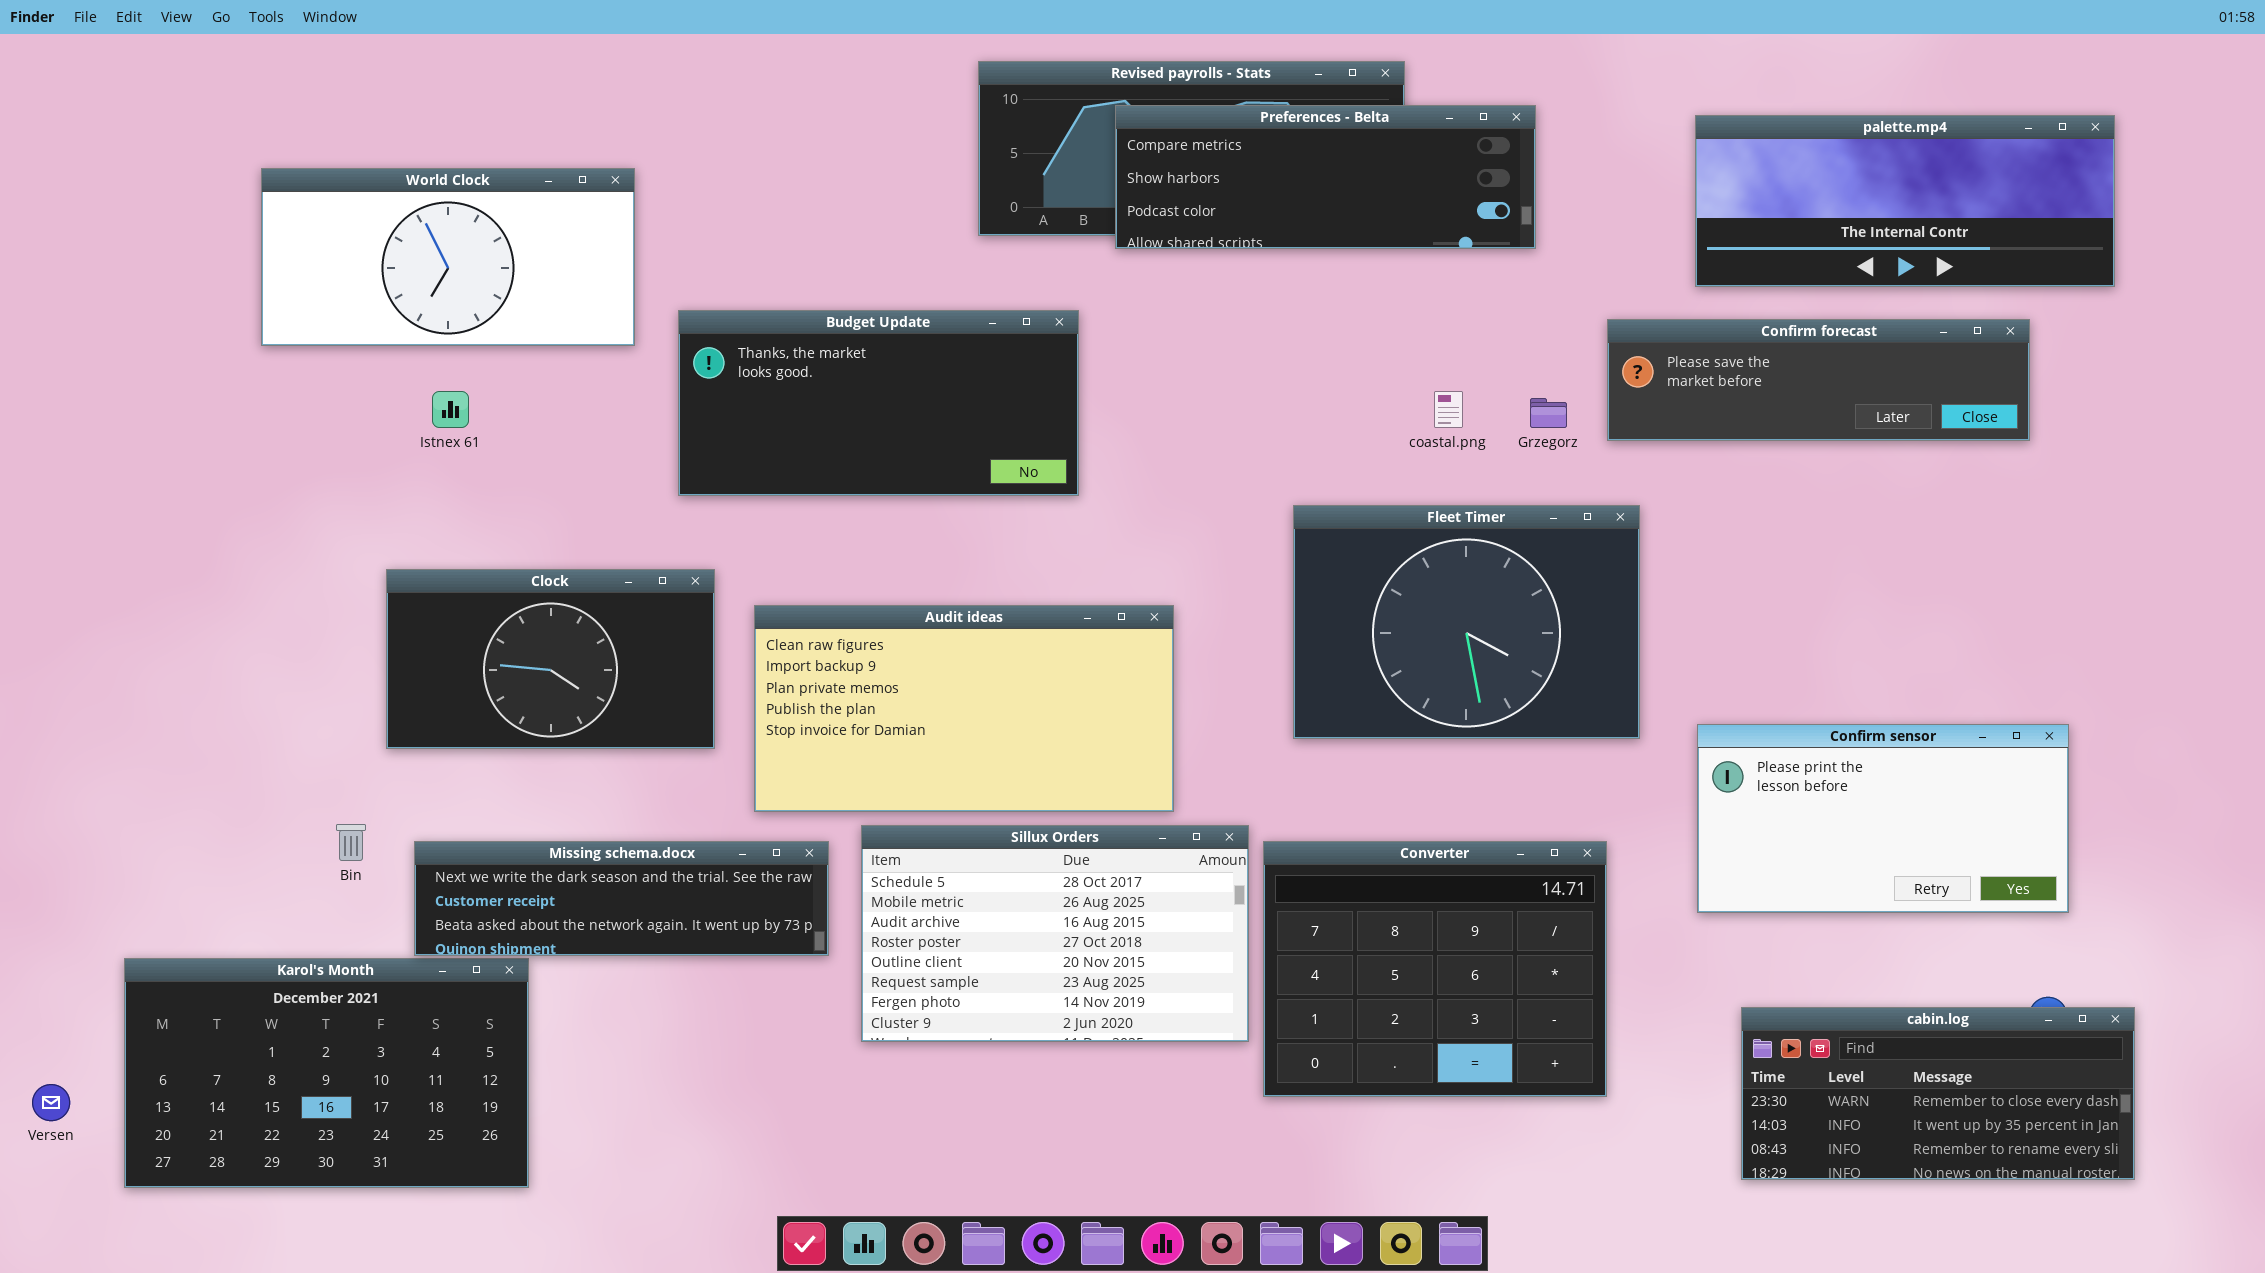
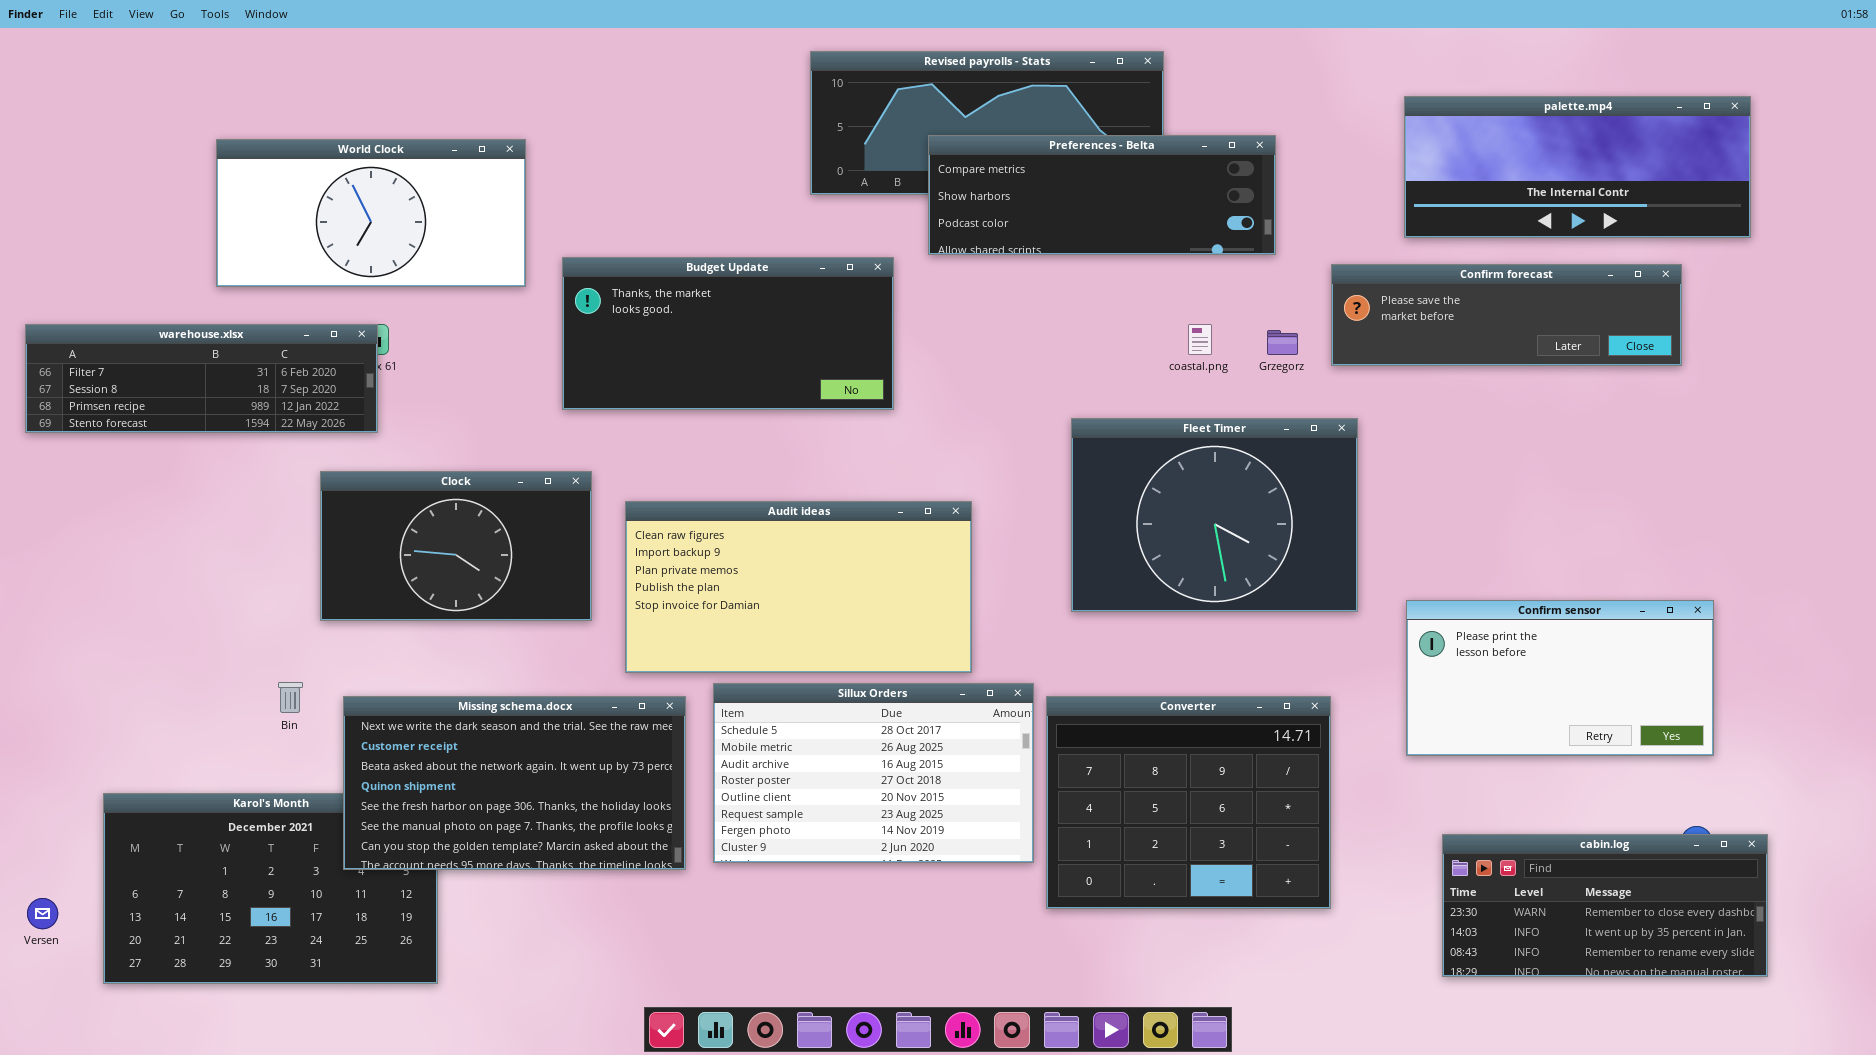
Preferences - Belta: [1115,105,1536,249] -> [928,135,1276,255], moved
warehouse.xlsx: none -> [25,324,378,433], opened
Missing schema.docx: [414,841,829,956] -> [343,696,686,870], resized

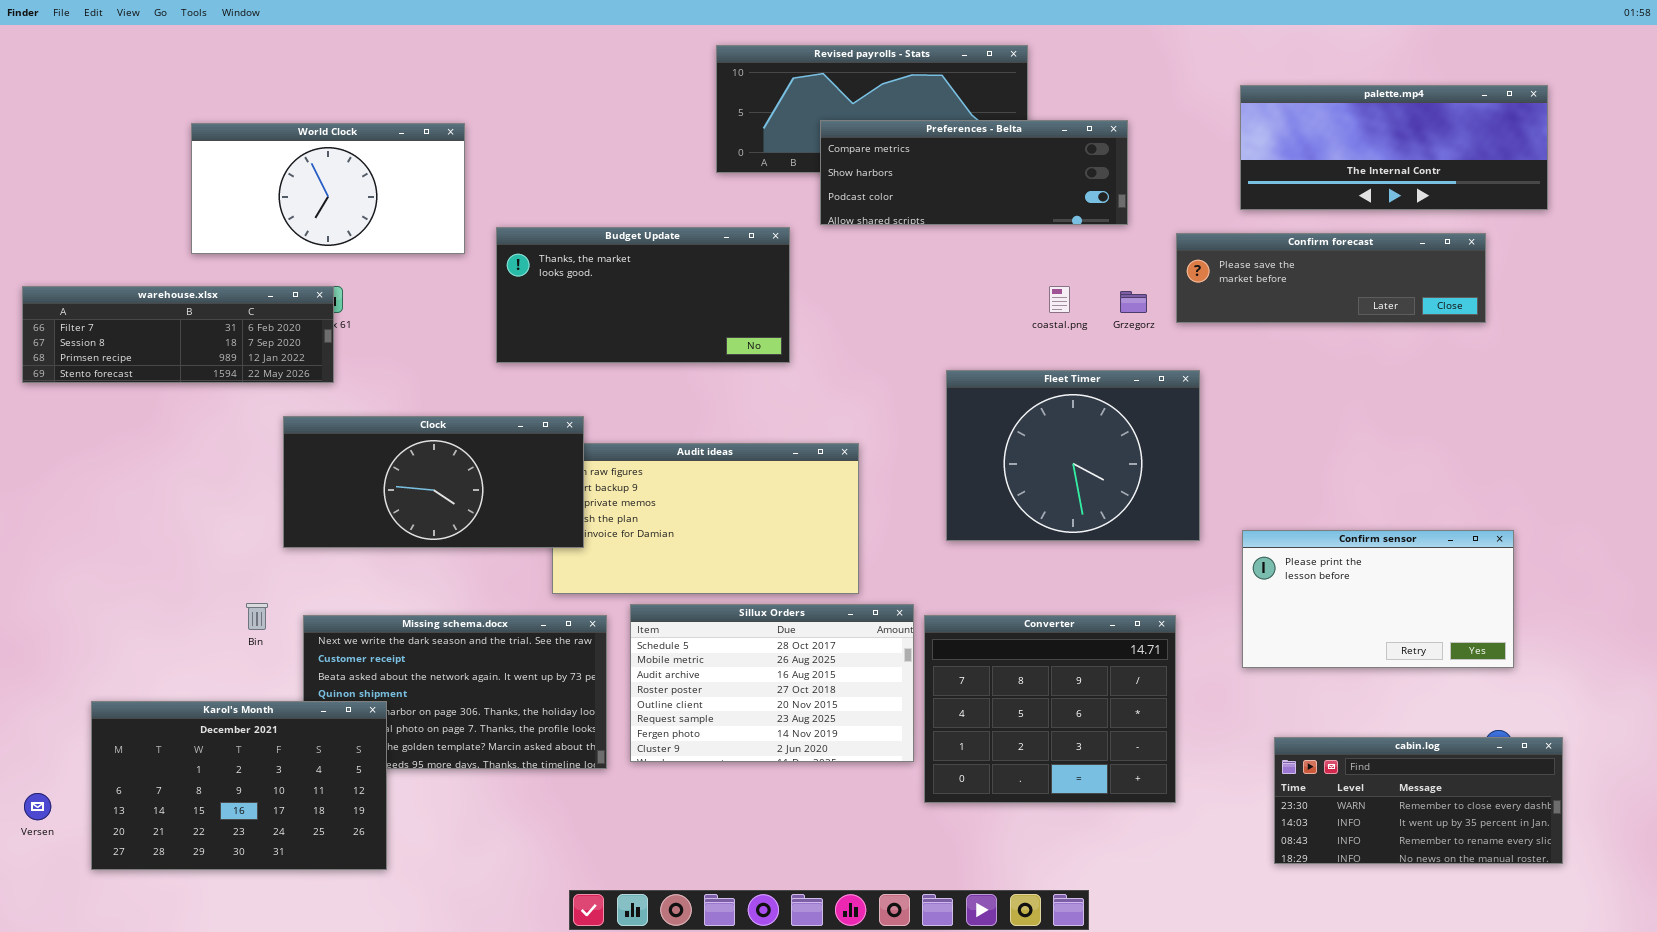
Clock: [320,471,592,621] -> [283,416,584,548], resized
Karol's Month: [103,793,438,984] -> [91,701,387,870], raised

